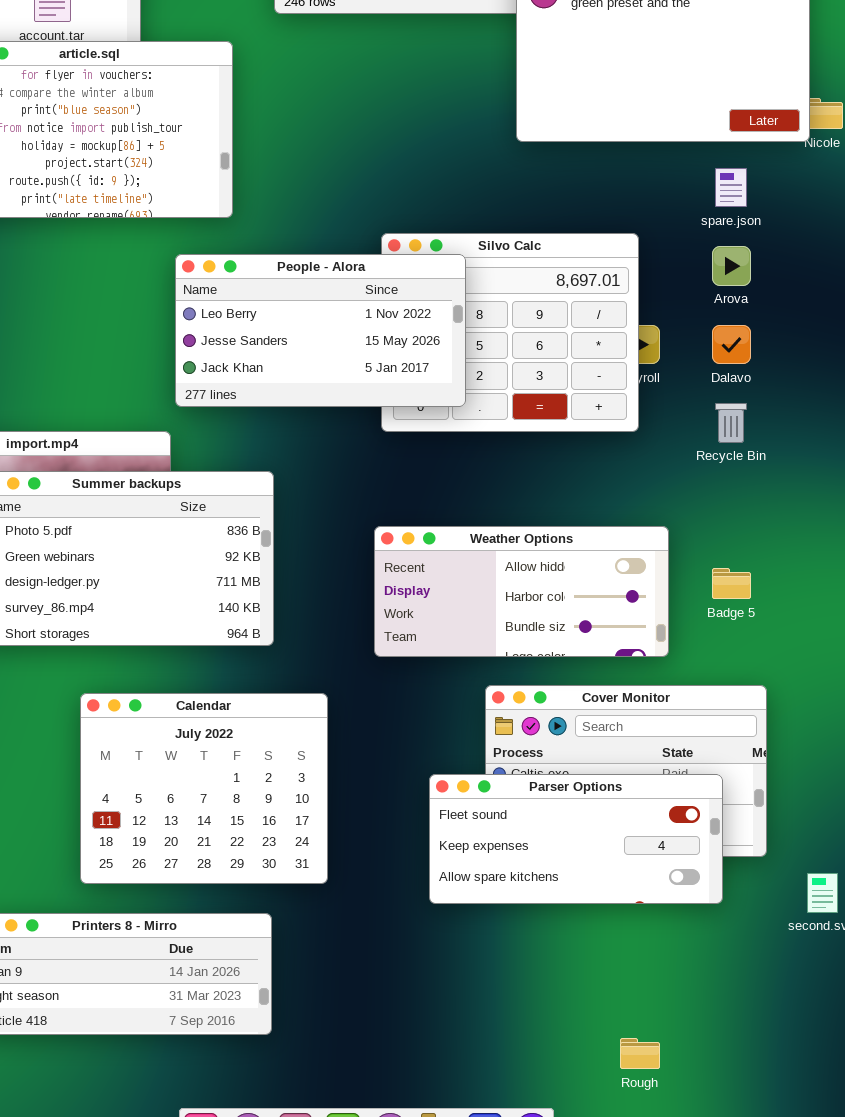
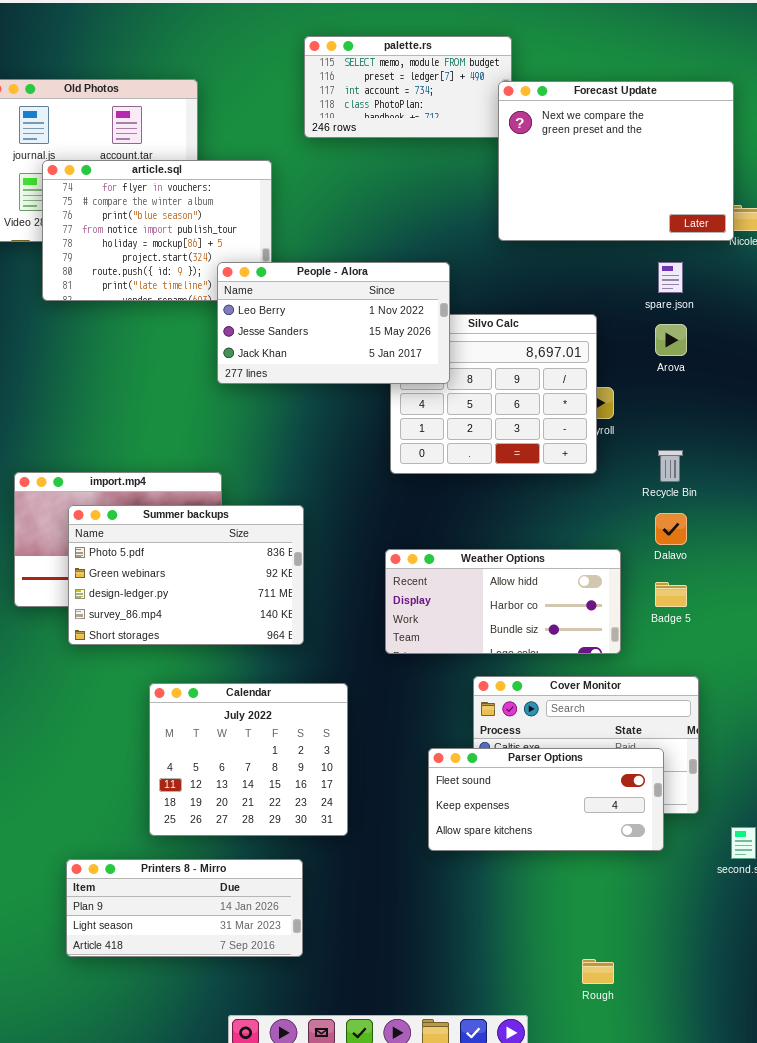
People - Alora: [175,254,466,407] -> [217,262,450,384], moved
Dalavo: [712,325,751,364] -> [655,513,687,545], moved

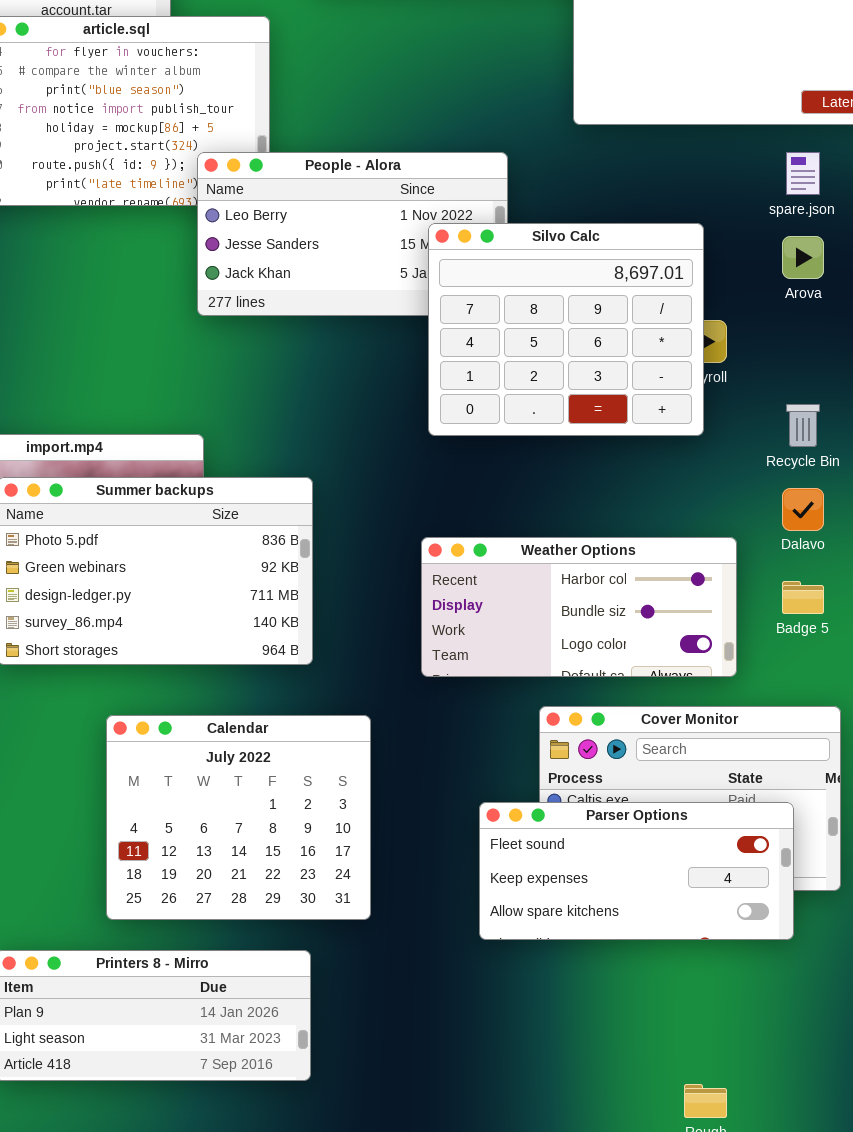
Silvo Calc: [390,314,597,474] -> [428,223,704,436], raised
Weather Options: [385,549,621,654] -> [421,537,737,677], scrolled down 1 row

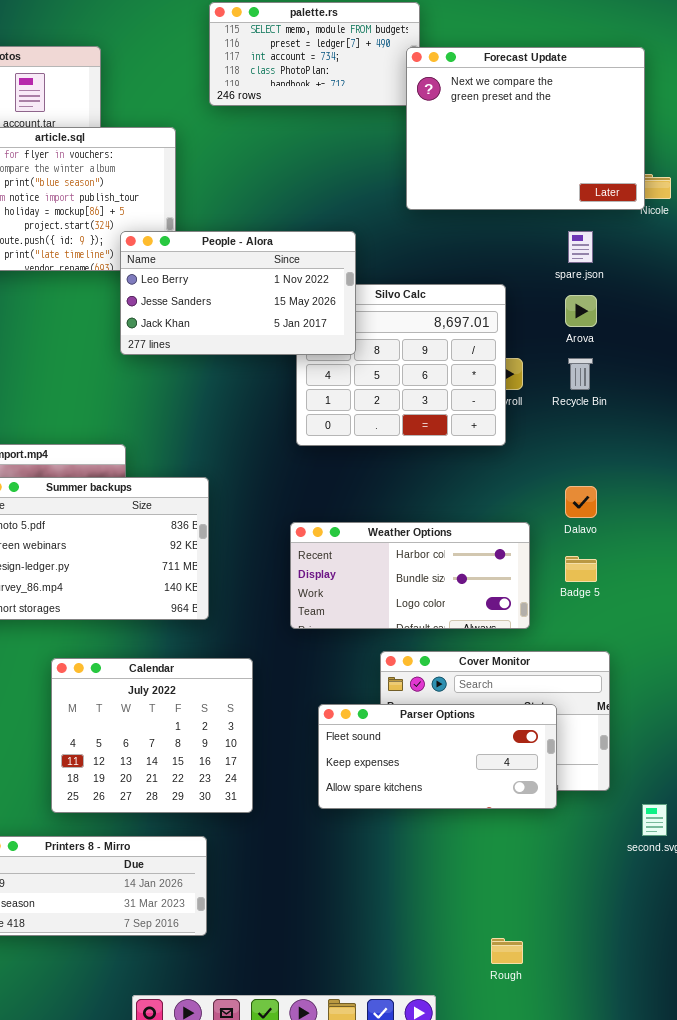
People - Alora: [197,152,508,316] -> [120,231,356,355], raised
Recycle Bin: [786,404,820,447] -> [568,358,593,390], moved
Parser Options: [479,802,794,940] -> [318,704,557,809], moved

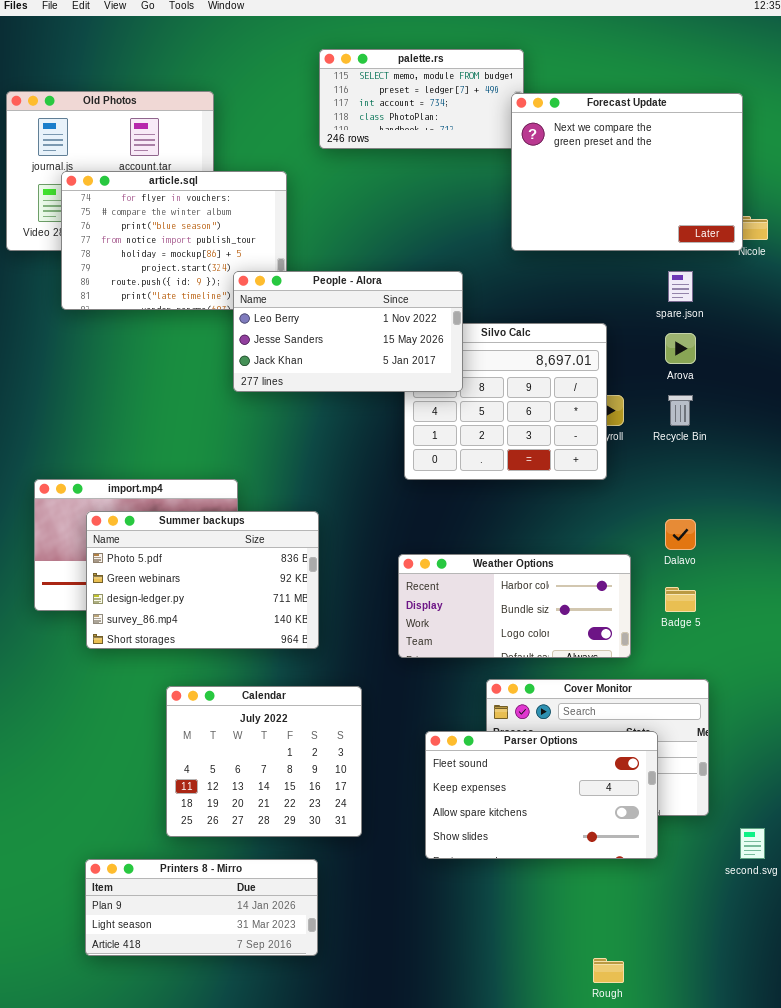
Parser Options: [318,704,557,809] -> [425,731,658,859], resized

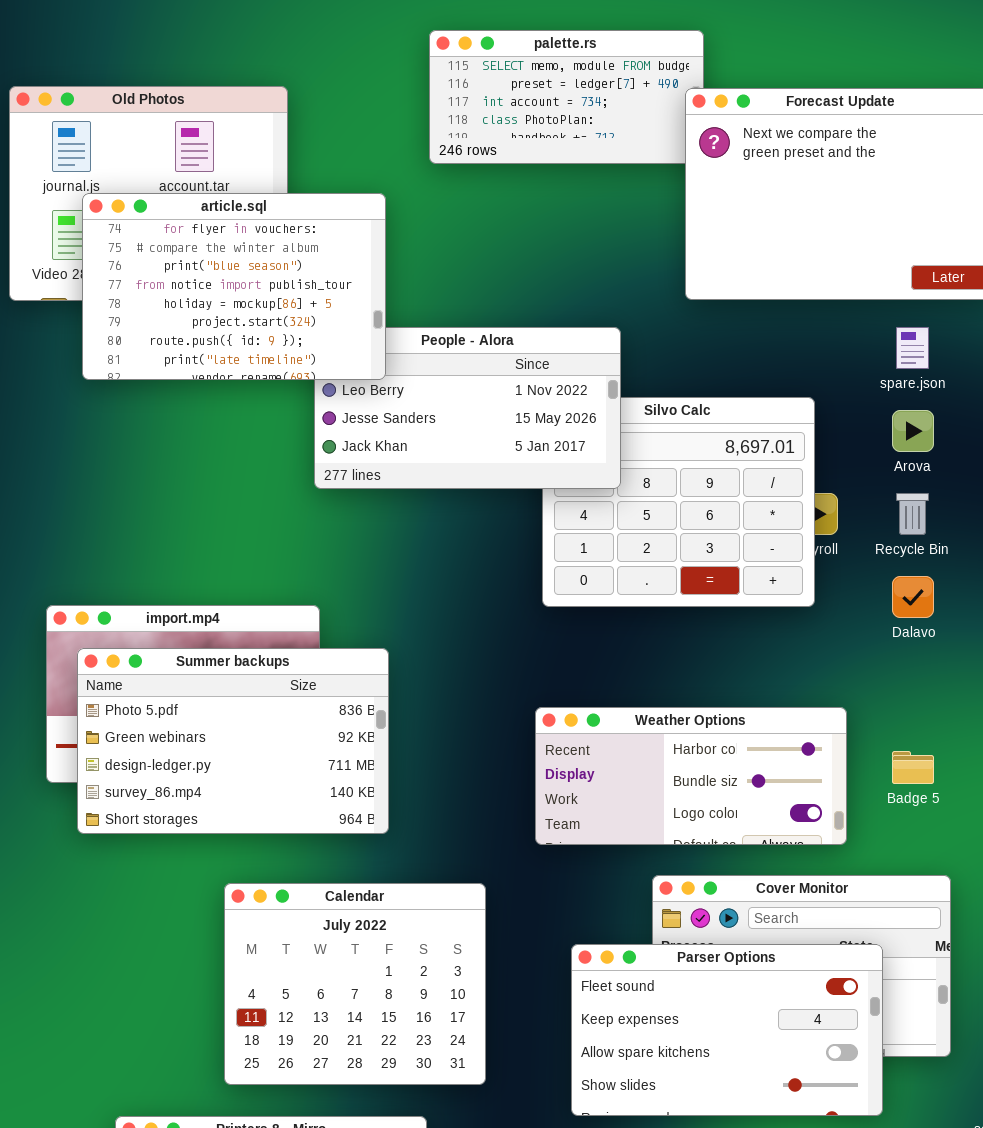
article.sql: [61,171,287,310] -> [82,193,386,380], raised
Summer backups: [86,511,319,649] -> [77,648,389,834], moved
Dalavo: [665,519,696,550] -> [892,576,934,618], moved

